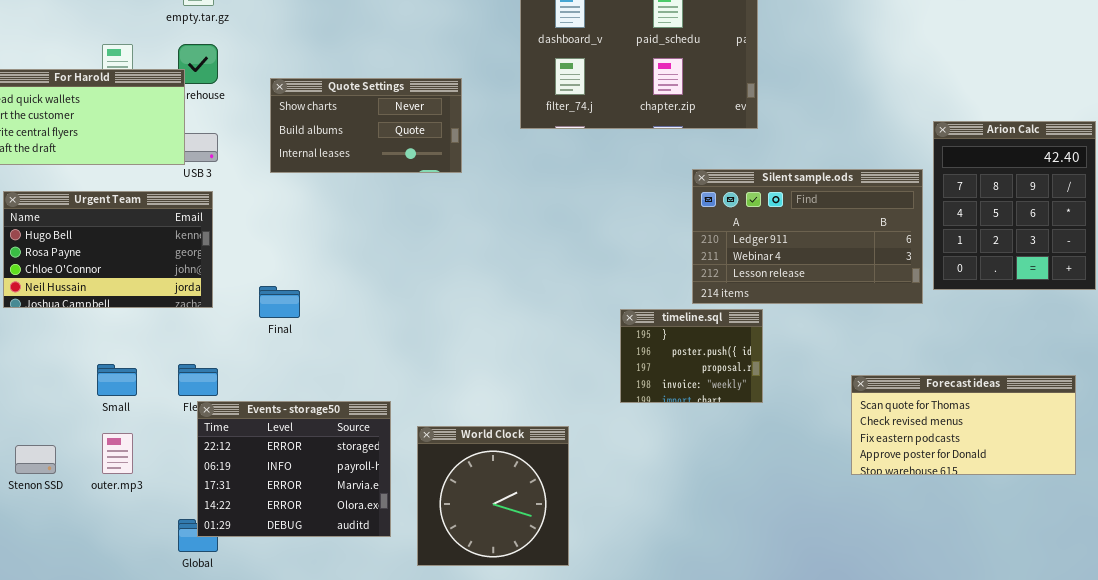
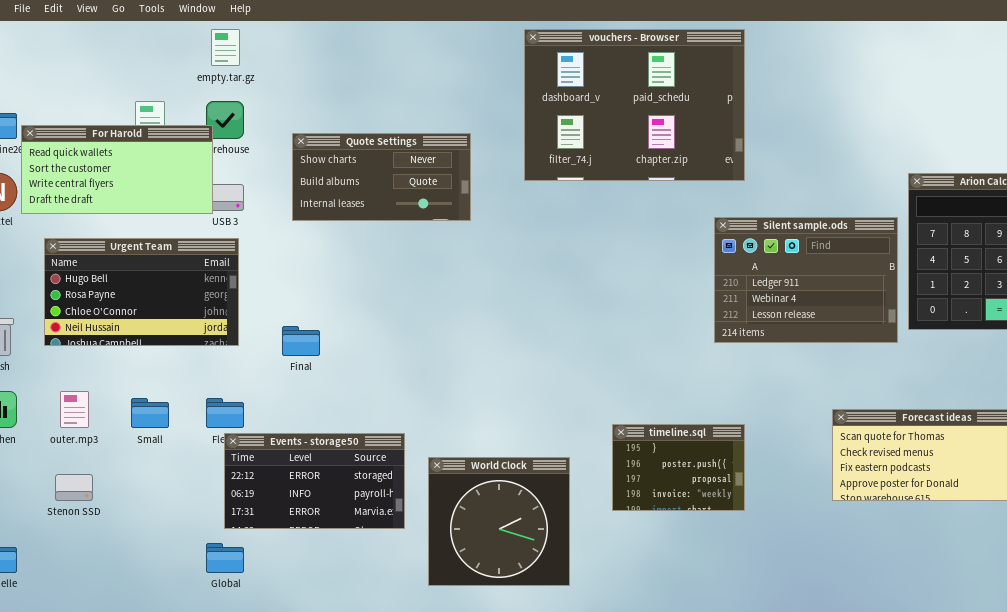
Silent sample.ods: [692,169,923,304] -> [714,217,898,343], resized
timeline.sql: [620,309,763,403] -> [612,424,745,511], moved
Events - storage50: [197,401,391,537] -> [224,433,405,529], resized
outer.mp3: [102,433,133,474] -> [60,391,89,428], moved

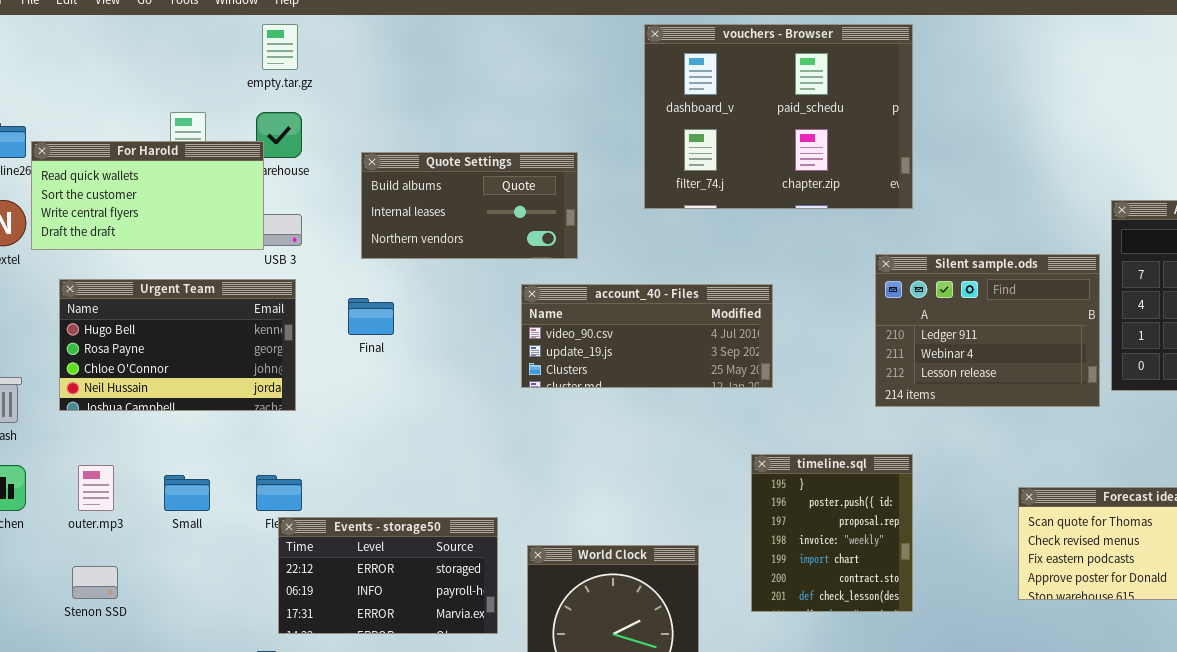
Quote Settings: [292,133,471,221] -> [361,152,578,259], scrolled down 1 row
account_40 - Files: none -> [521,284,773,388], opened
Final: [282,326,320,356] -> [348,298,394,335], moved
timeline.sql: [612,424,745,511] -> [751,454,913,612], resized

